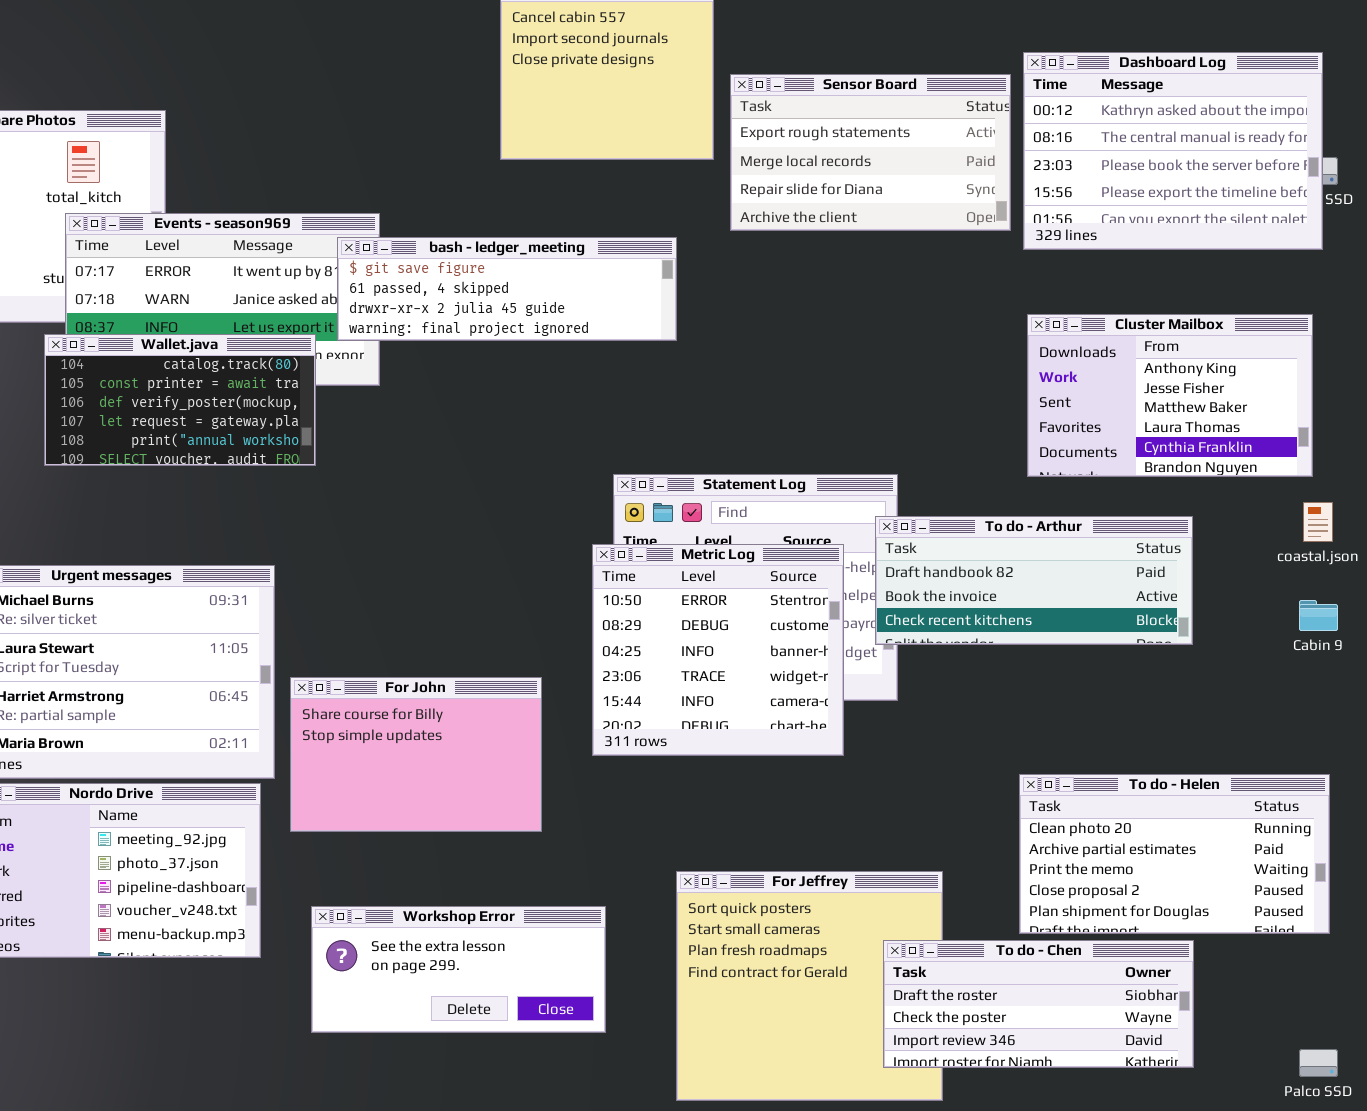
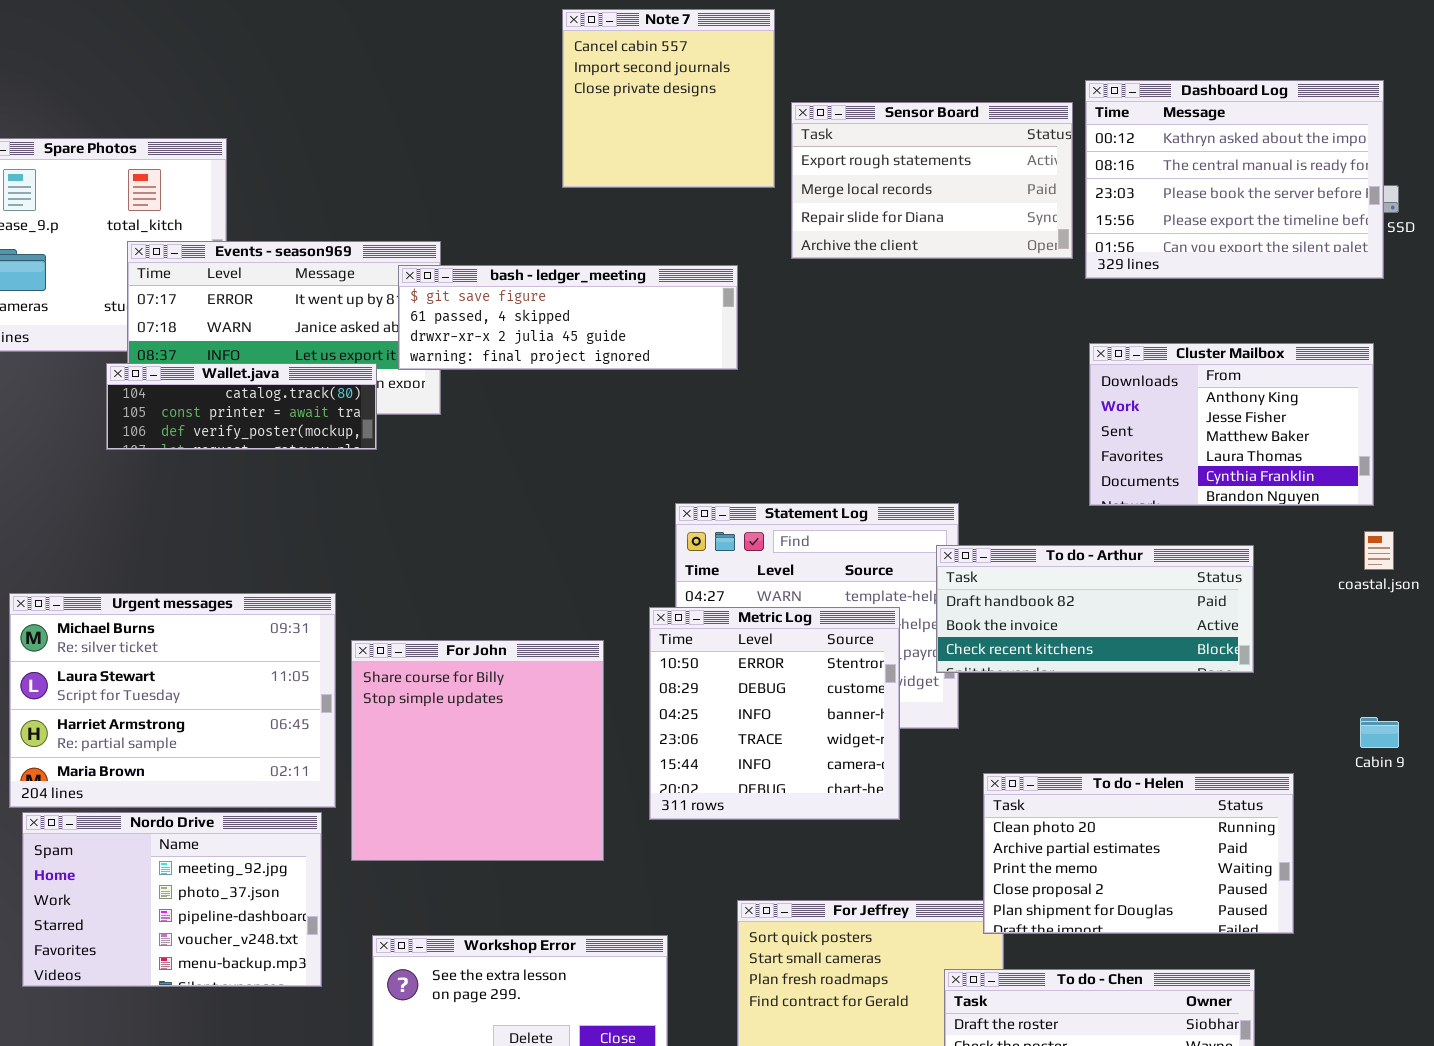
Wallet.java: [44,334,316,466] -> [106,363,377,450], resized
Metric Log: [592,544,844,756] -> [649,607,900,820], moved
Cabin 9: [1299,600,1338,631] -> [1360,717,1399,748], moved
For John: [290,677,542,832] -> [351,640,604,861], resized
To do - Helen: [1019,774,1330,934] -> [983,773,1294,934], moved

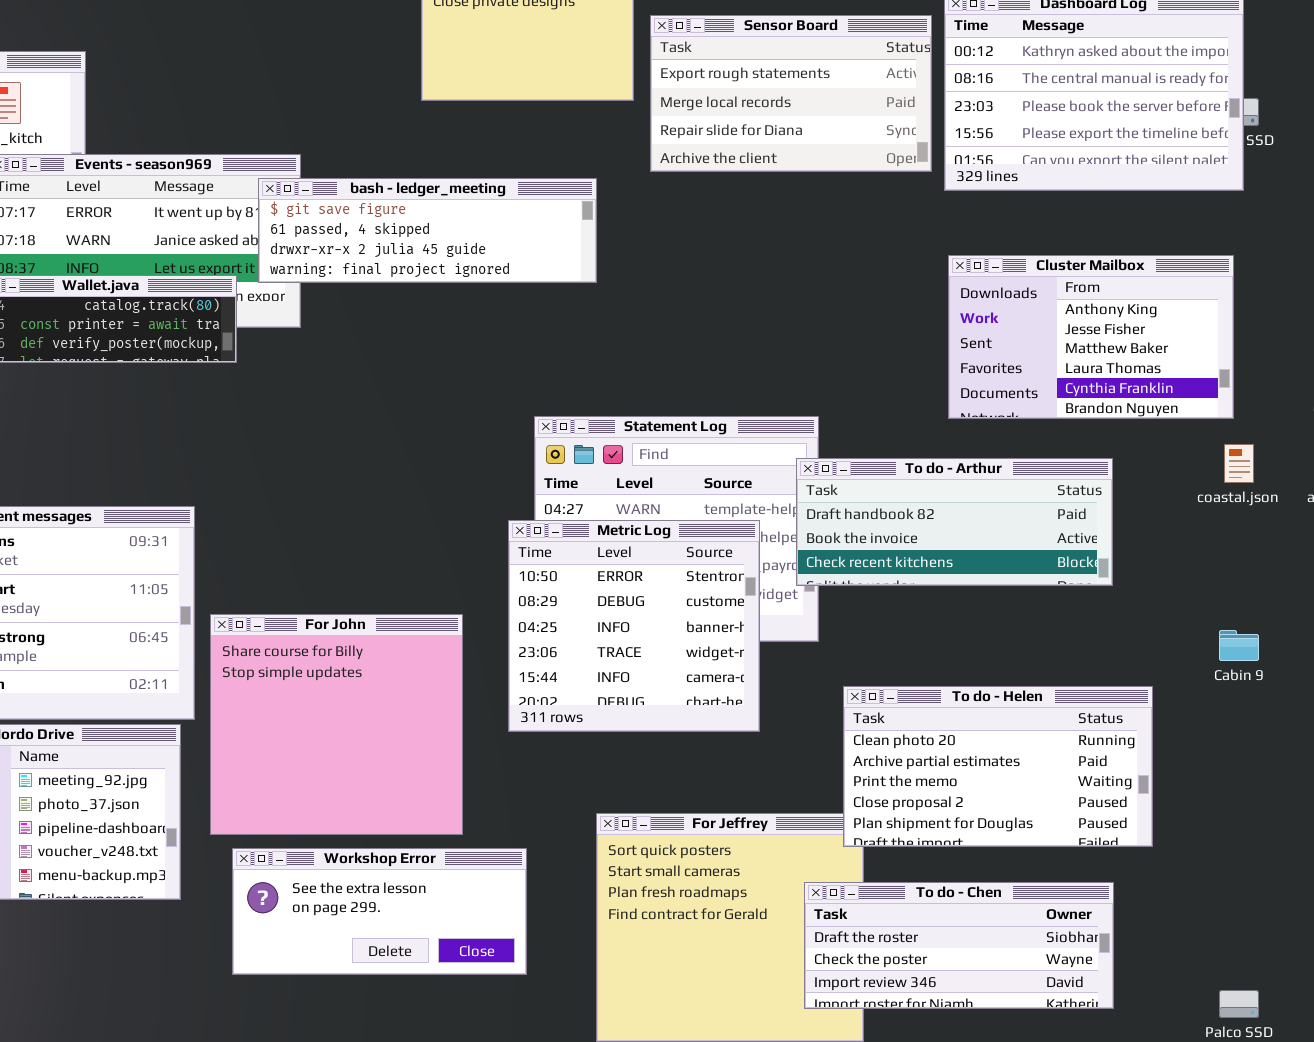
For John: [351,640,604,861] -> [210,614,463,835], moved

